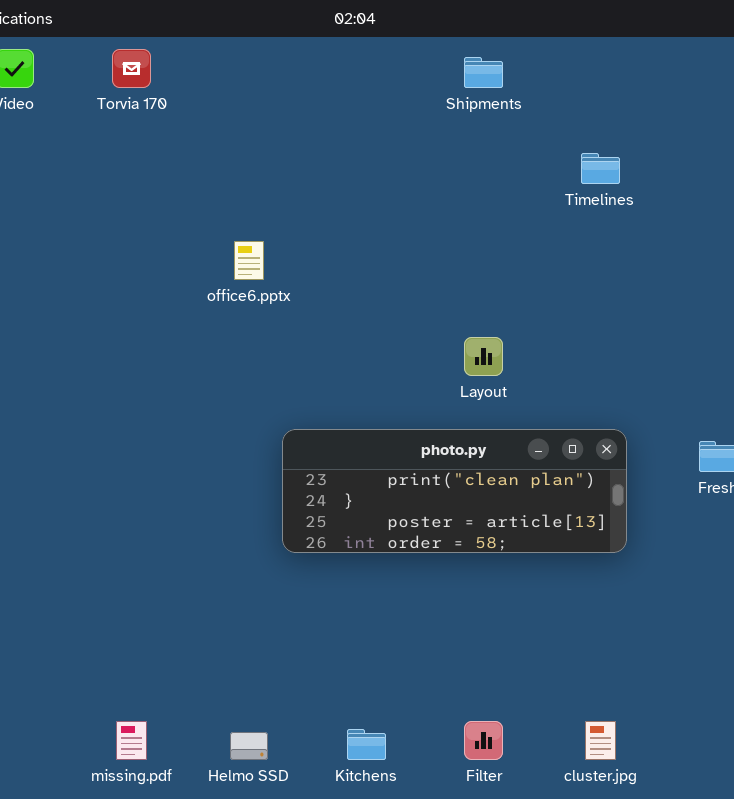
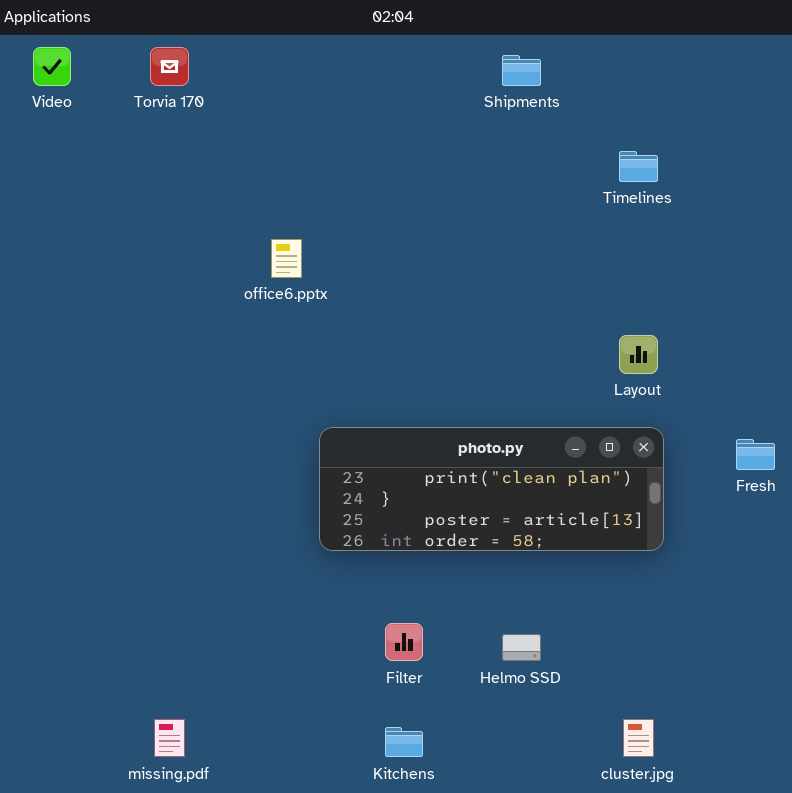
Layout: [464,337,503,376] -> [619,335,658,374], moved
Filter: [464,721,503,760] -> [385,623,423,661], moved
Helmo SSD: [230,732,268,760] -> [502,634,541,661], moved

